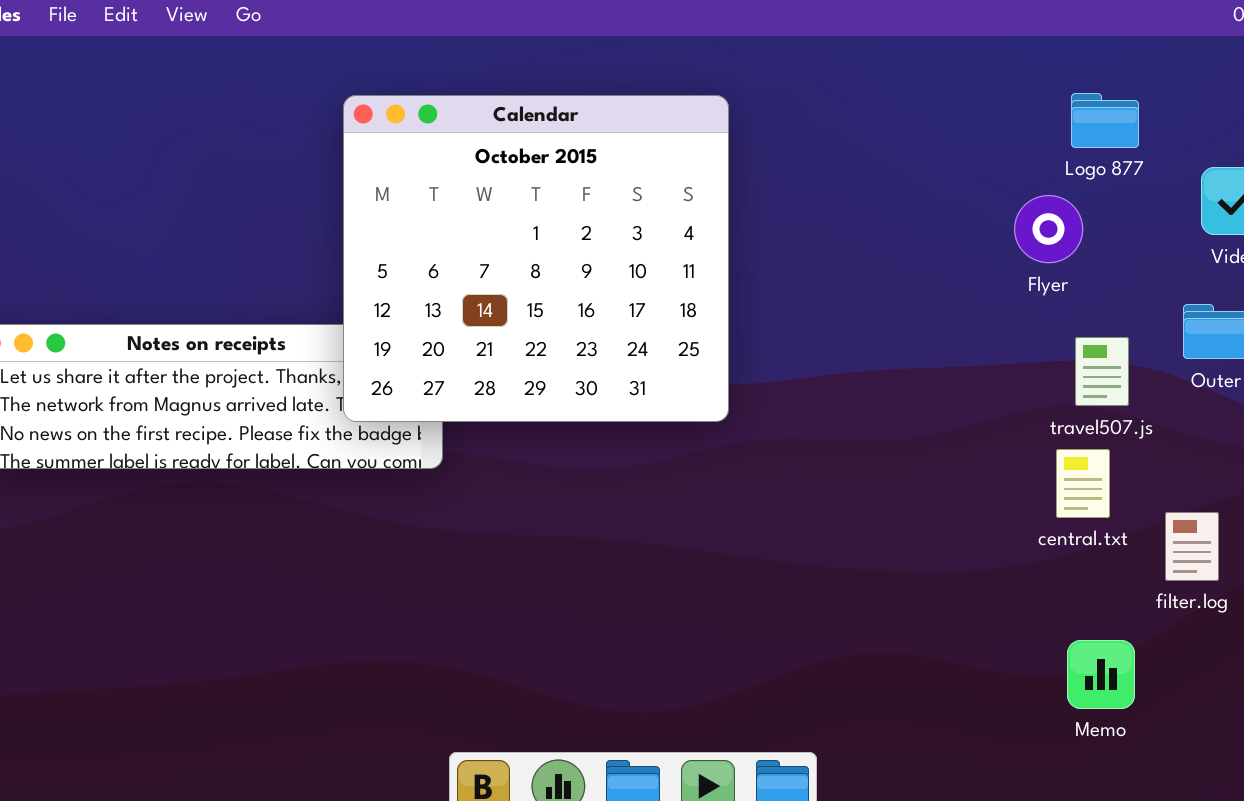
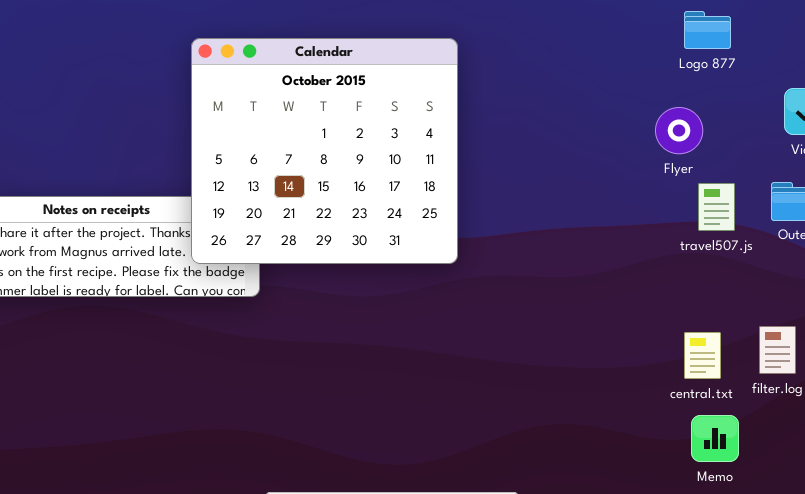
Logo 877: [1071,93,1139,148] -> [684,11,731,49], moved
travel507.js: [1075,337,1129,406] -> [698,183,735,231], moved
central.txt: [1056,449,1110,518] -> [684,332,721,379], moved

